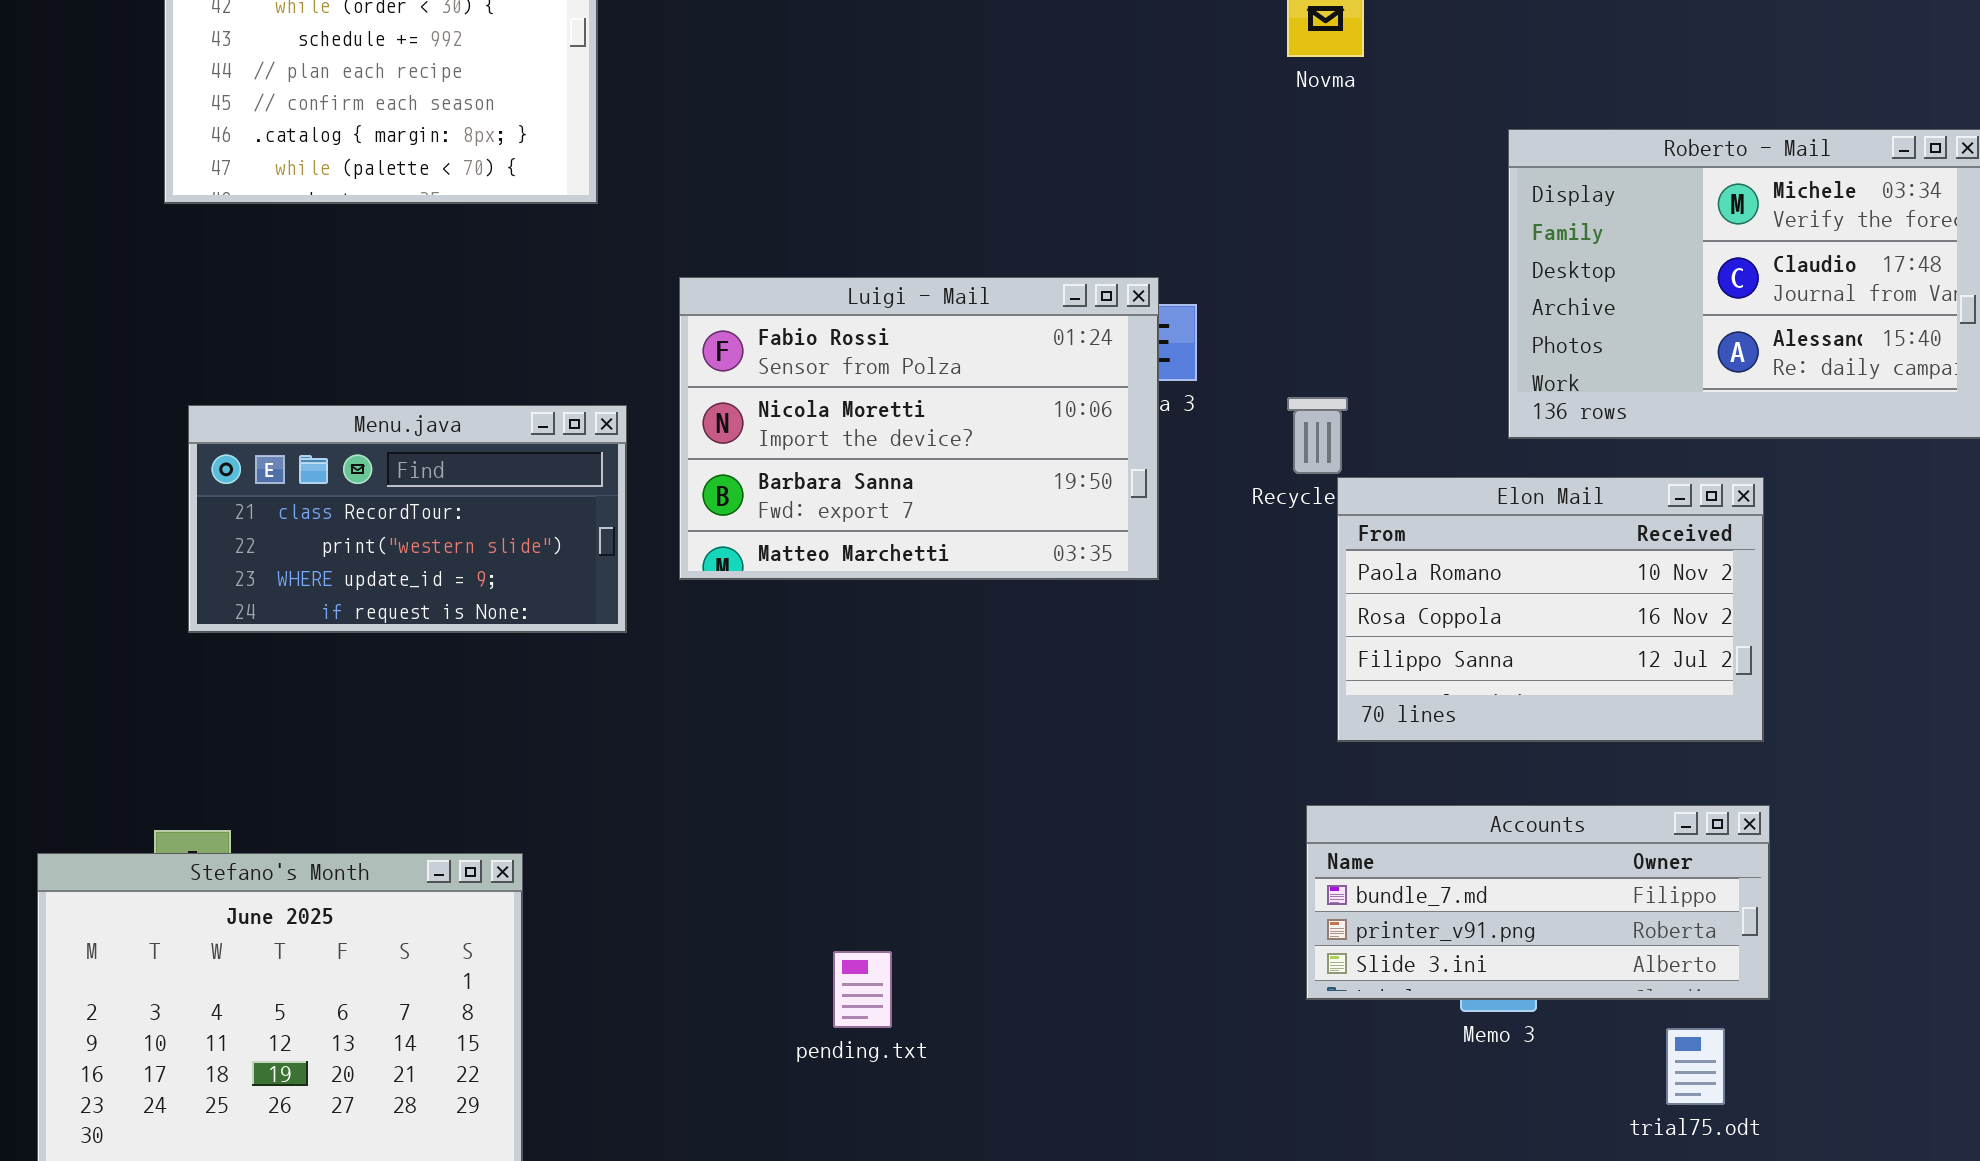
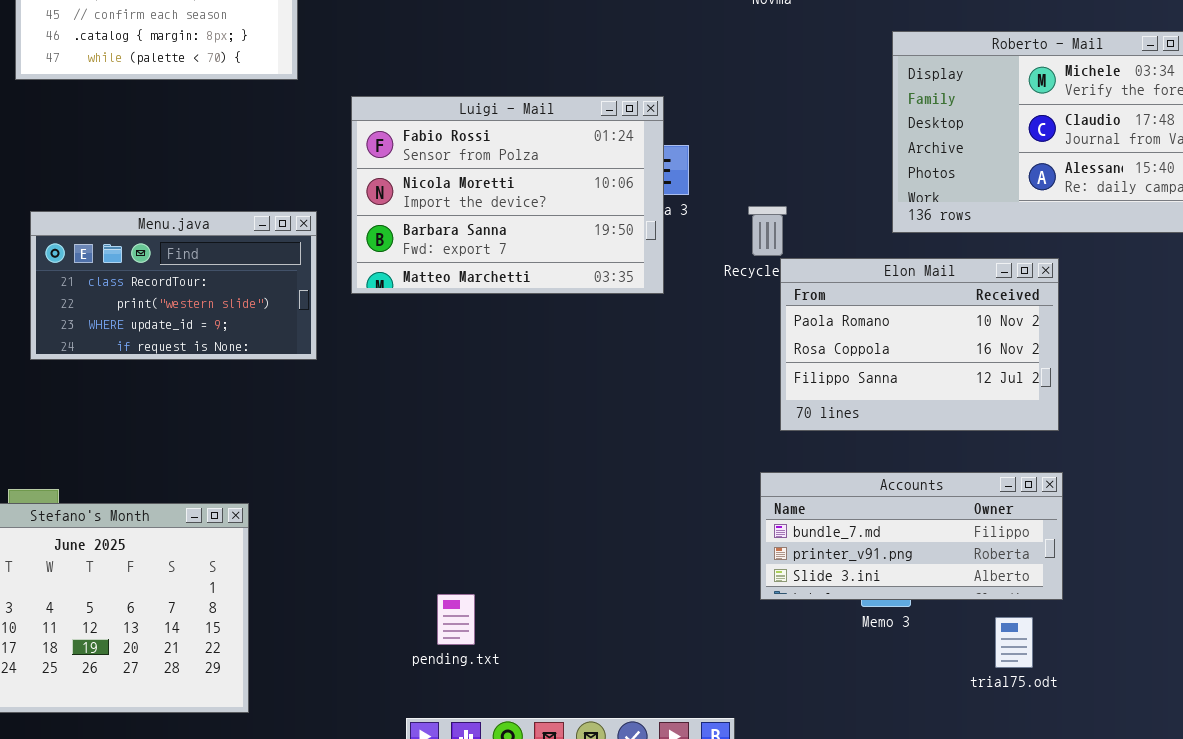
Luigi - Mail: [679,277,1159,580] -> [351,96,664,294], moved
pending.txt: [833,951,892,1028] -> [437,594,475,645], moved

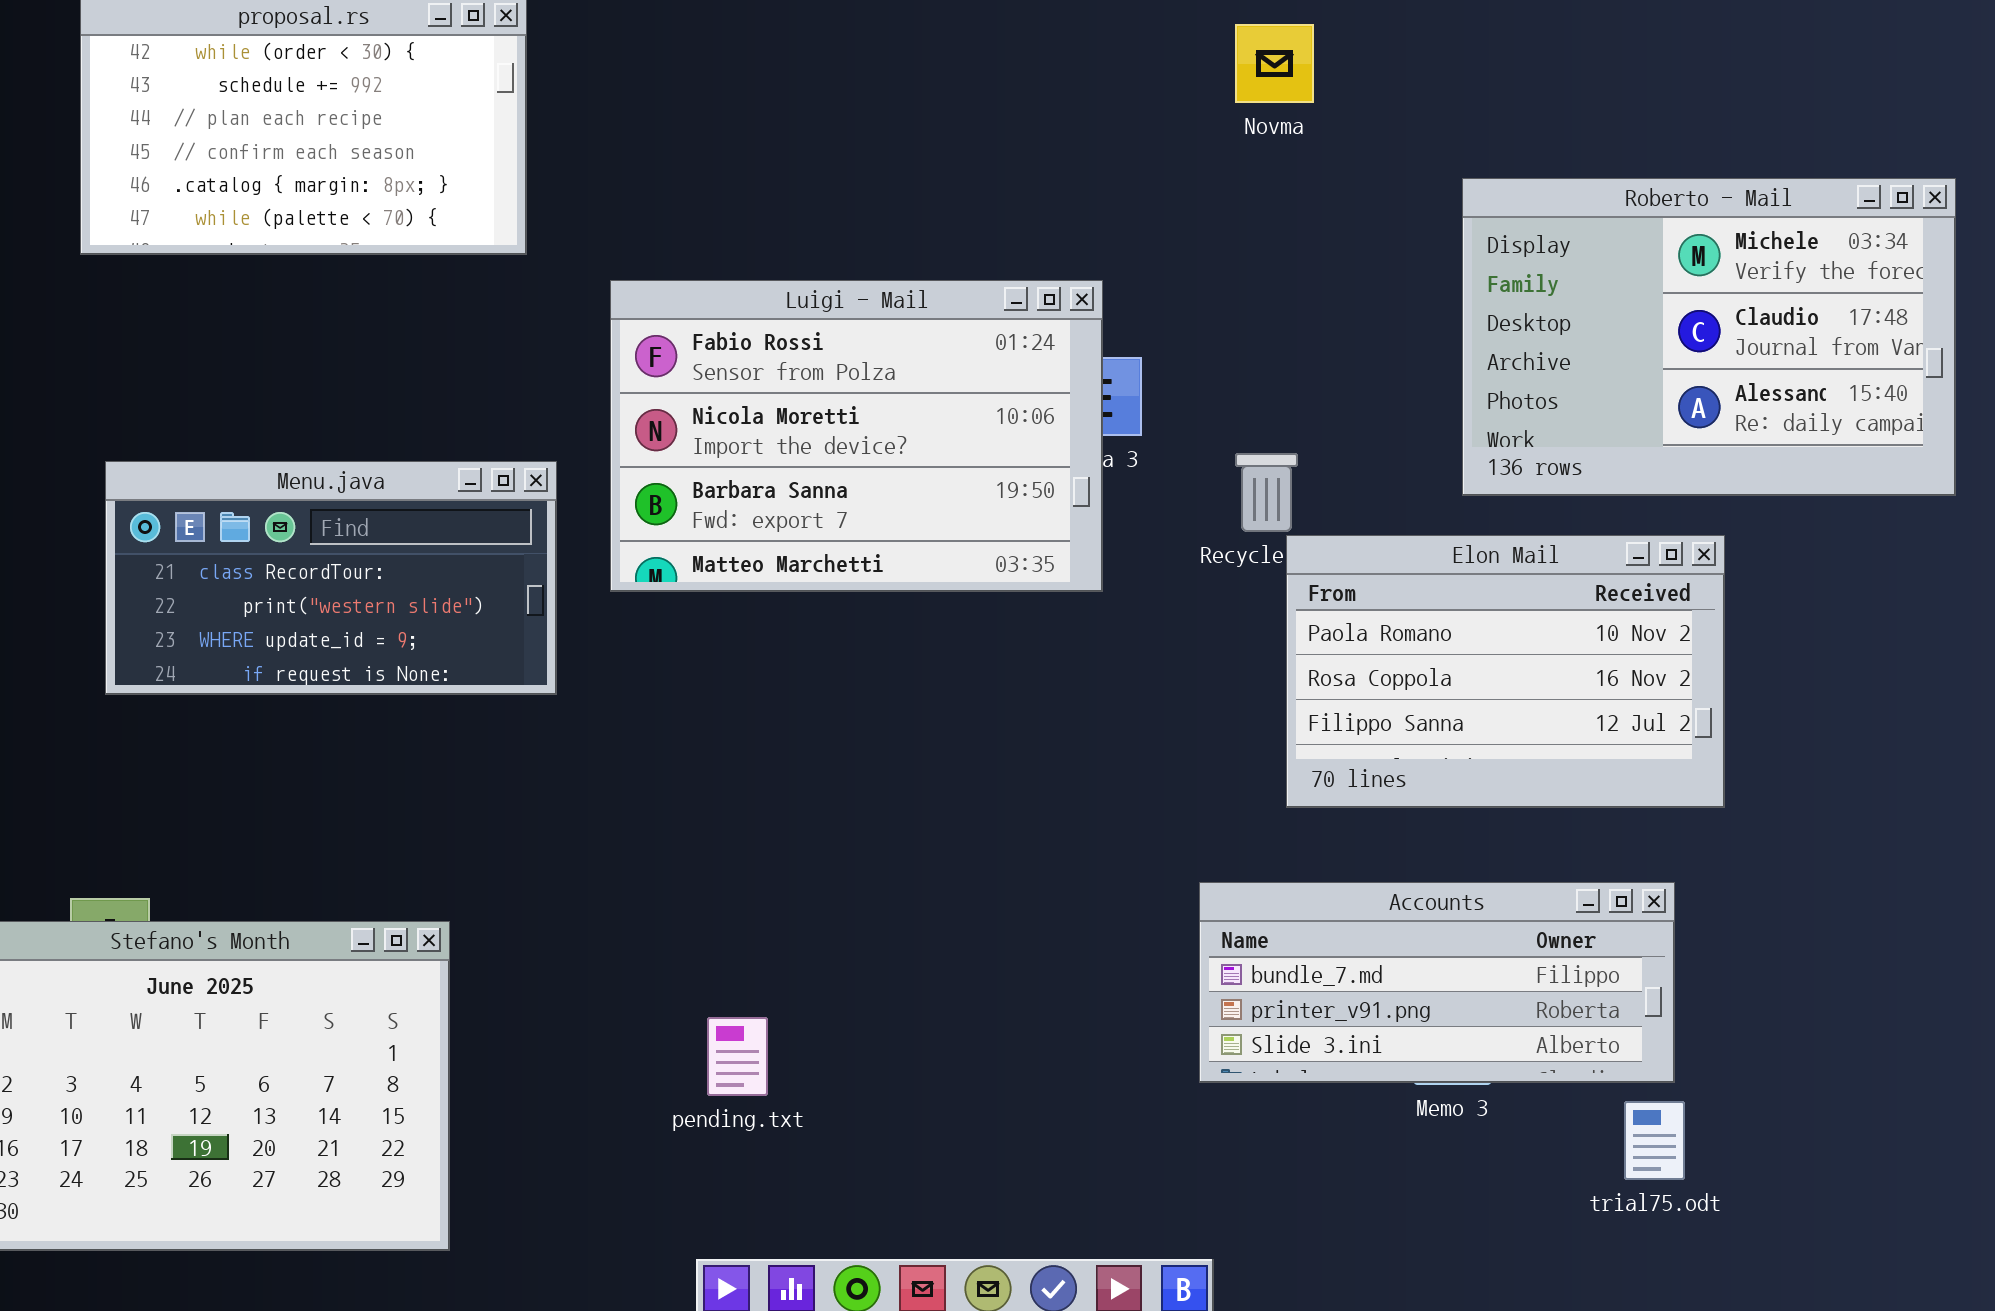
Accounts: [760,472,1063,600] -> [1199,882,1675,1083], moved
pending.txt: [437,594,475,645] -> [707,1017,768,1096], moved

